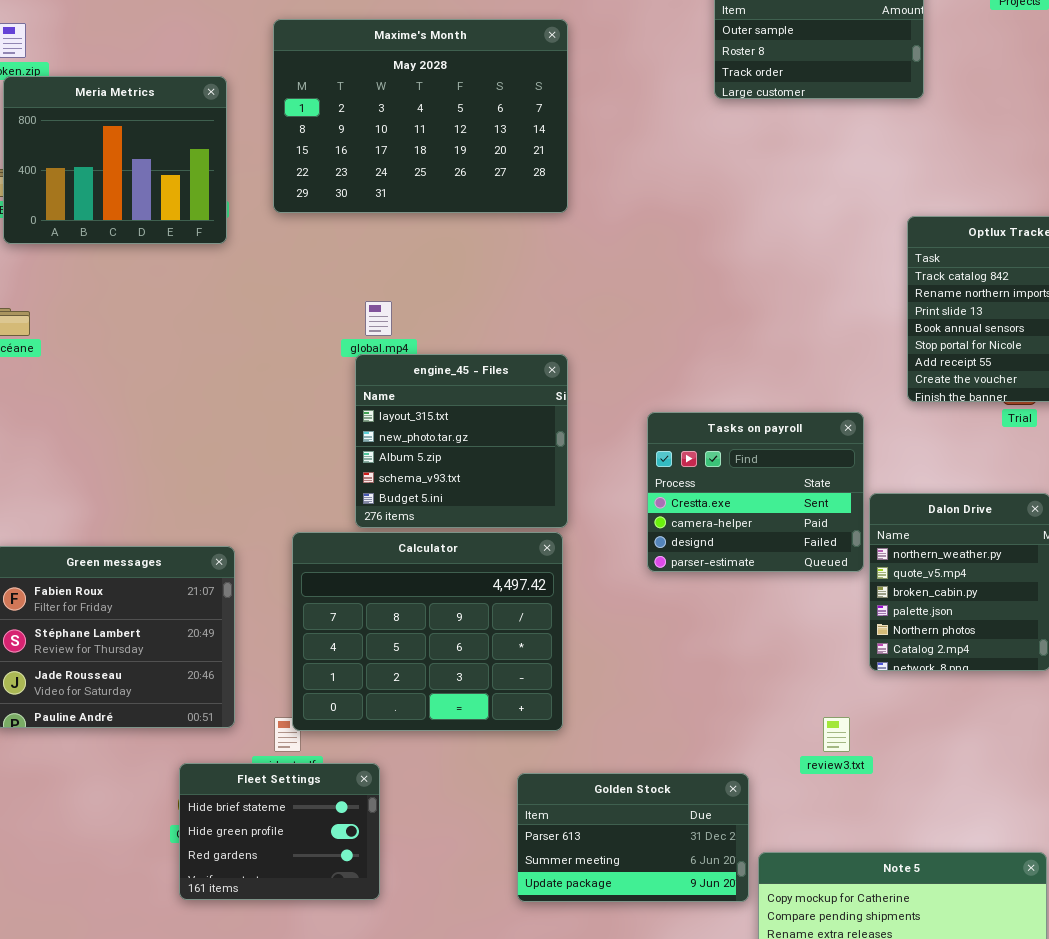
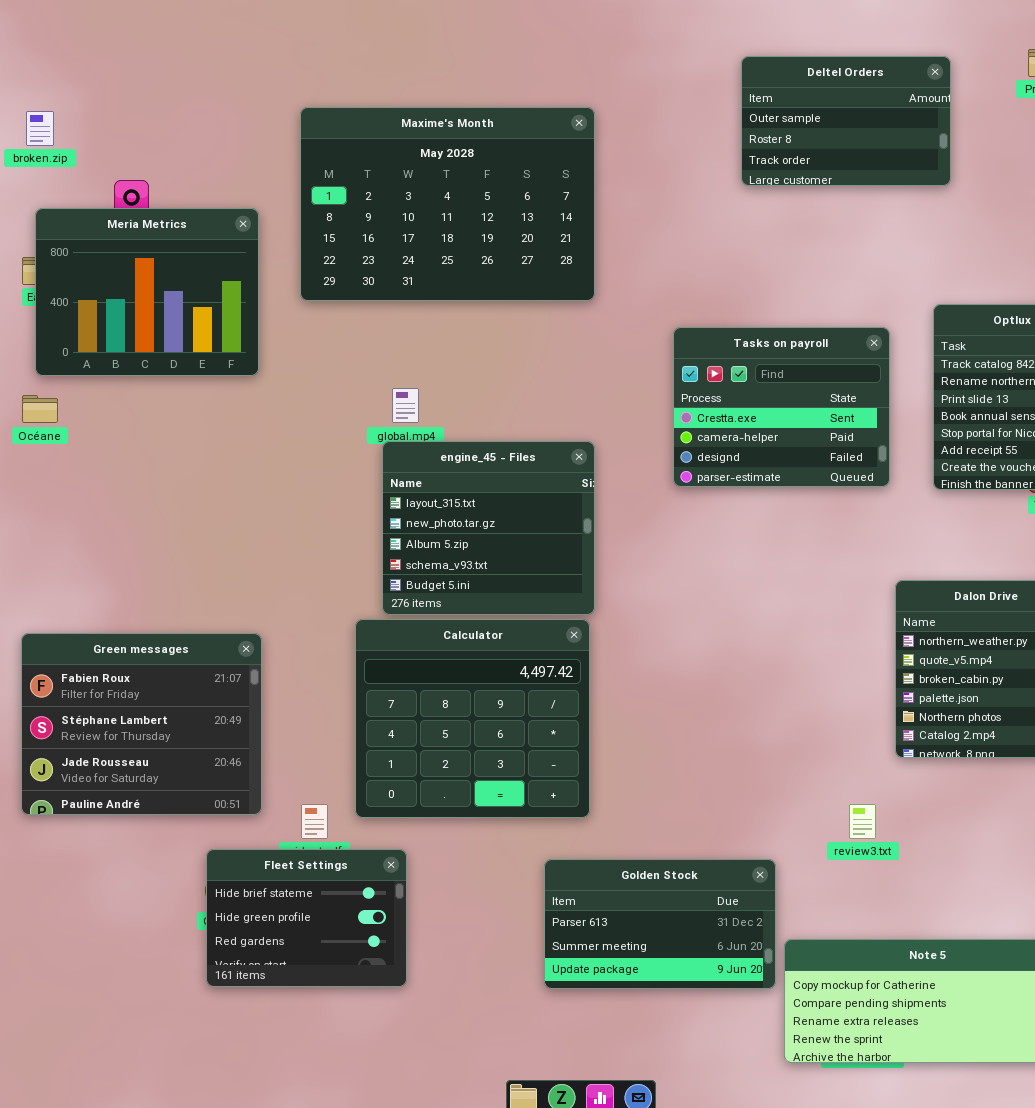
Meria Metrics: [3,76,227,244] -> [35,208,259,376], moved
Tasks on payroll: [647,412,864,572] -> [673,327,890,487], moved
Calculator: [292,532,563,731] -> [355,619,590,818], resized

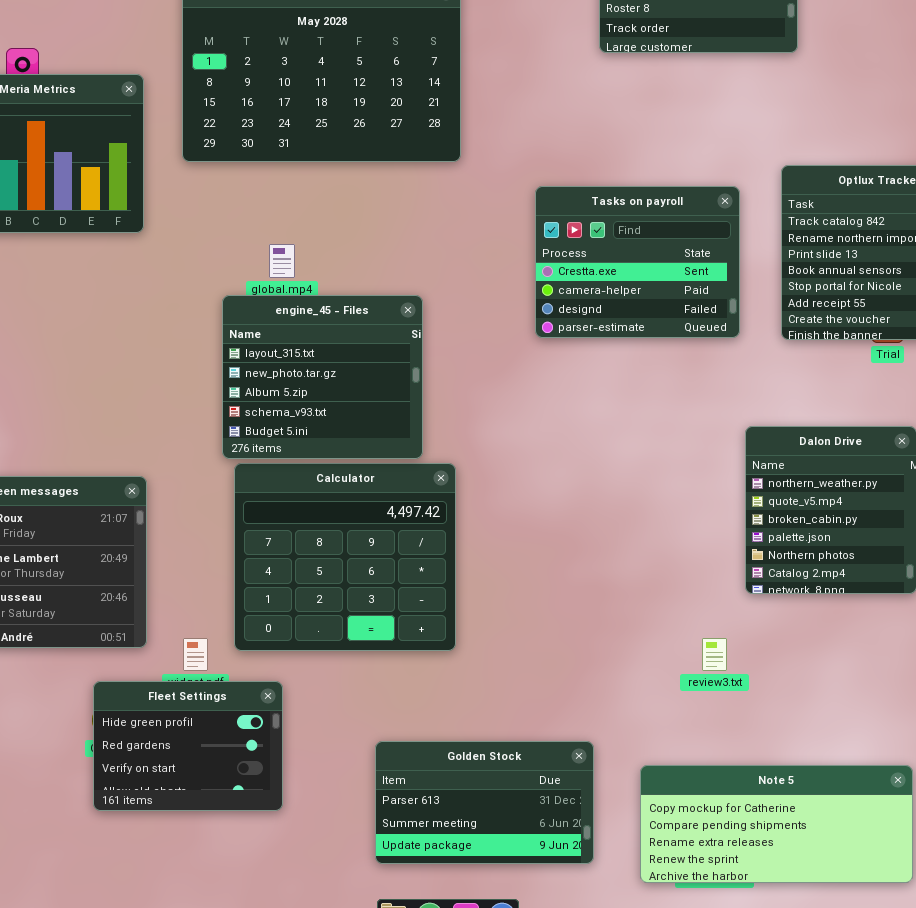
engine_45 - Files: [382,441,595,615] -> [222,295,423,459], moved
Fleet Settings: [206,849,407,987] -> [93,681,283,811], scrolled down 1 row
Golden Stock: [544,859,776,989] -> [375,741,594,864], moved

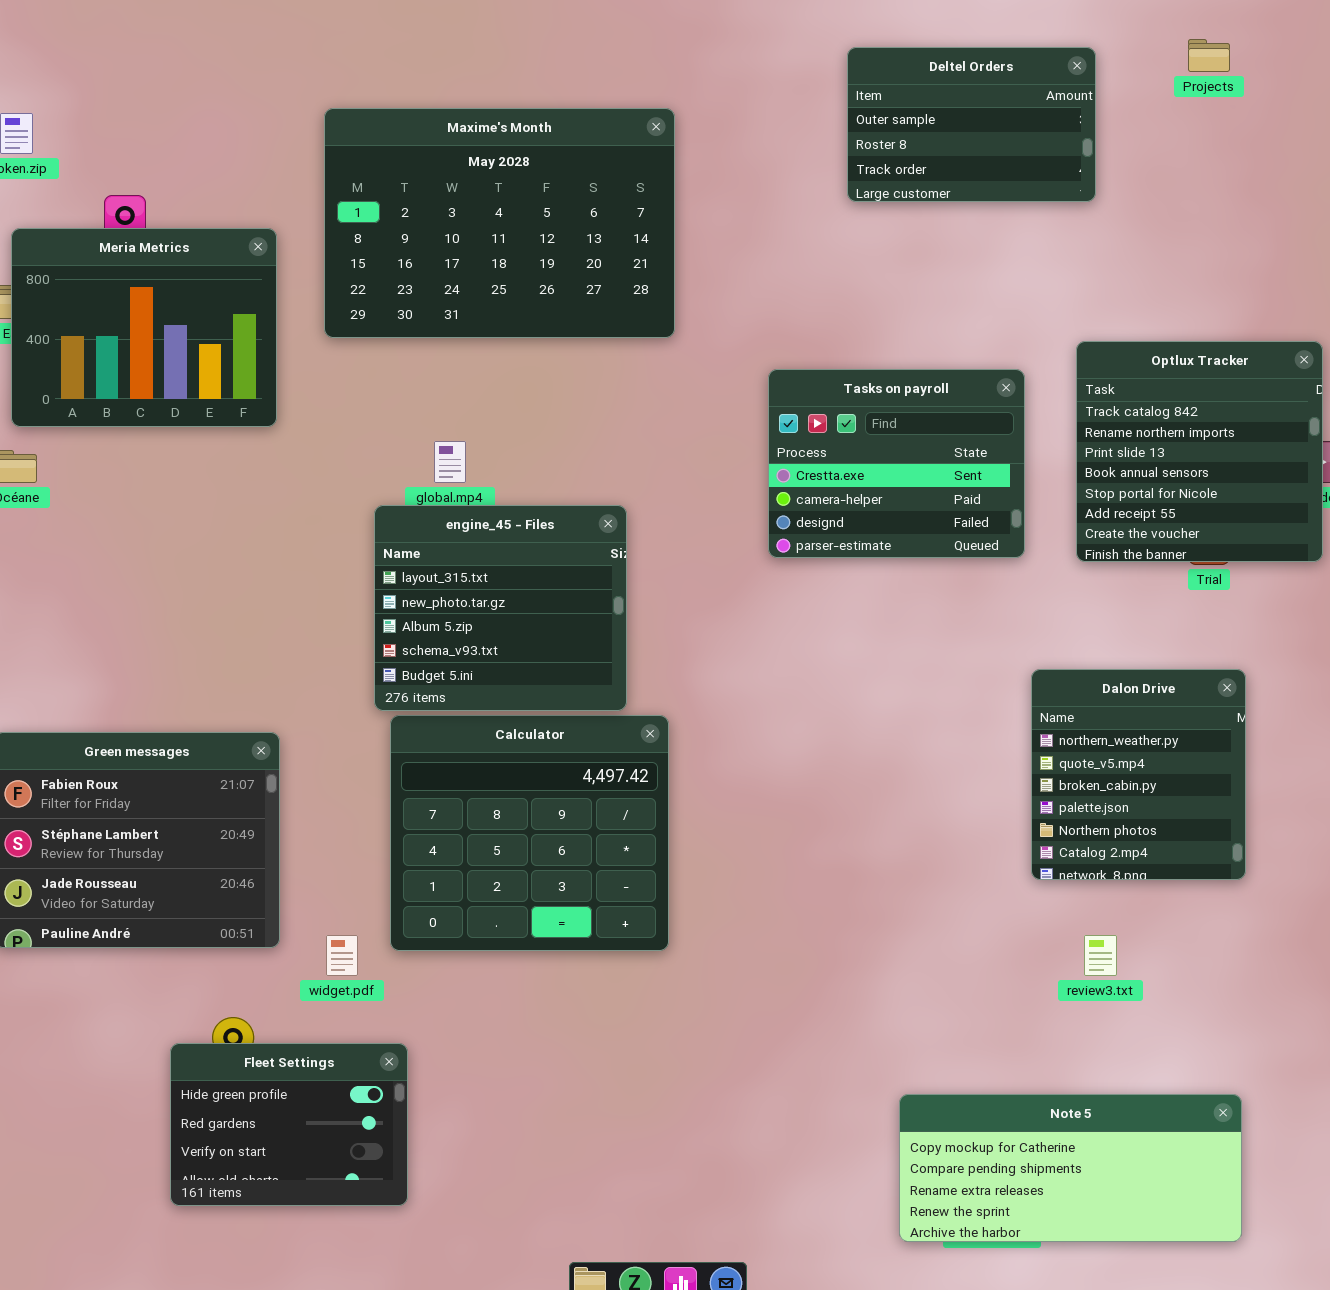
review3.txt: [702,638,727,671] -> [1084,935,1117,976], moved
Fleet Settings: [93,681,283,811] -> [170,1043,408,1206], moved
Golden Stock: [375,741,594,864] -> none, closed

